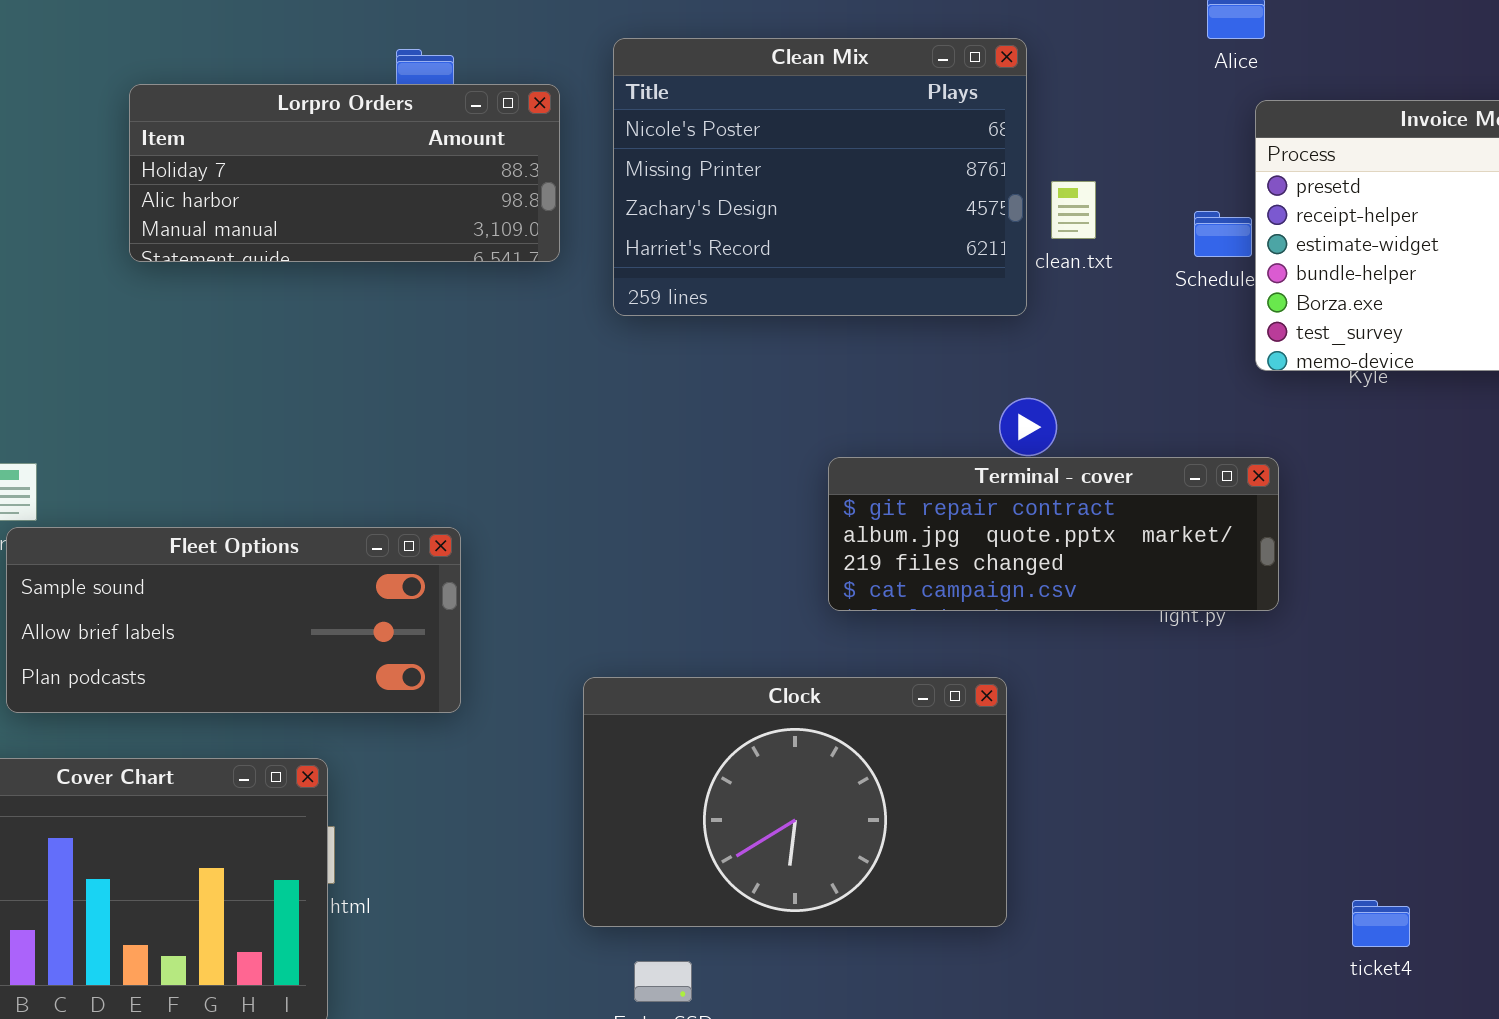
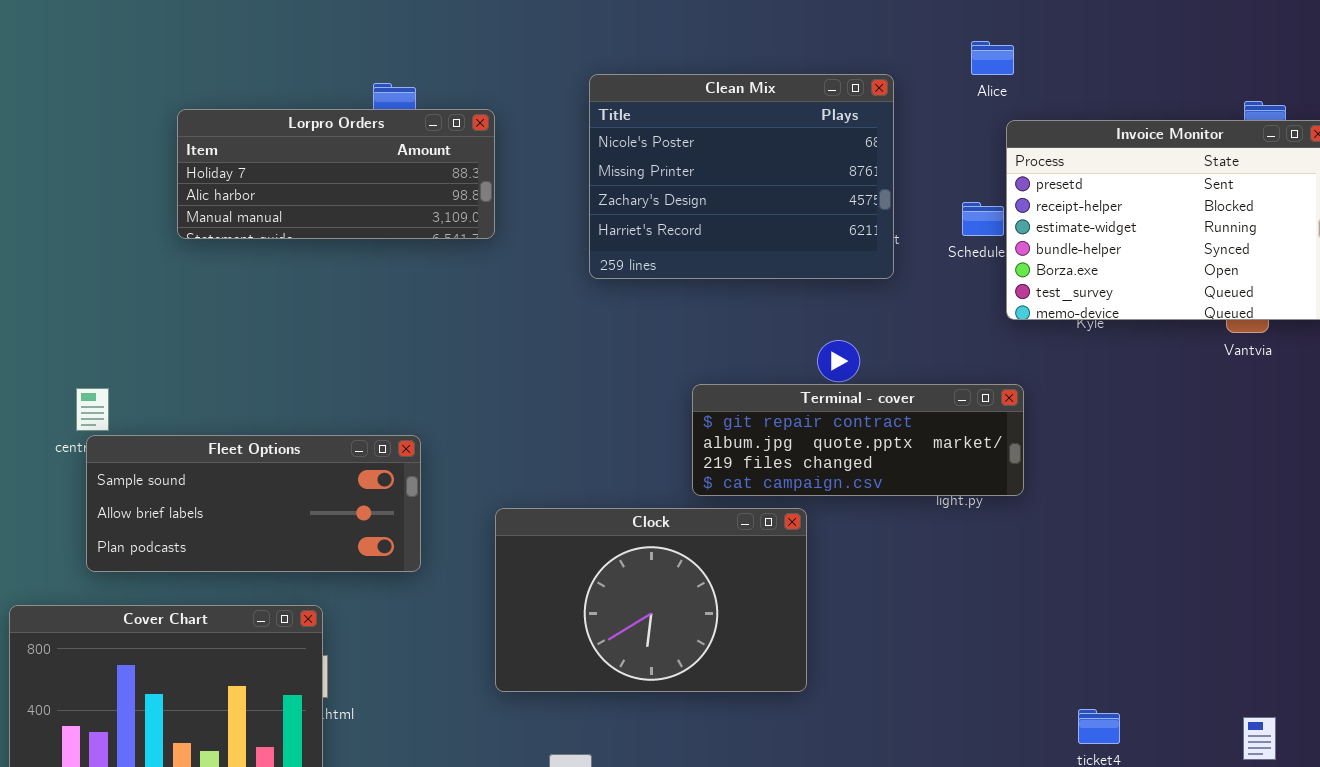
Clean Mix: [613,38,1027,316] -> [589,74,894,279], moved
Clock: [583,677,1007,927] -> [495,508,807,692], moved

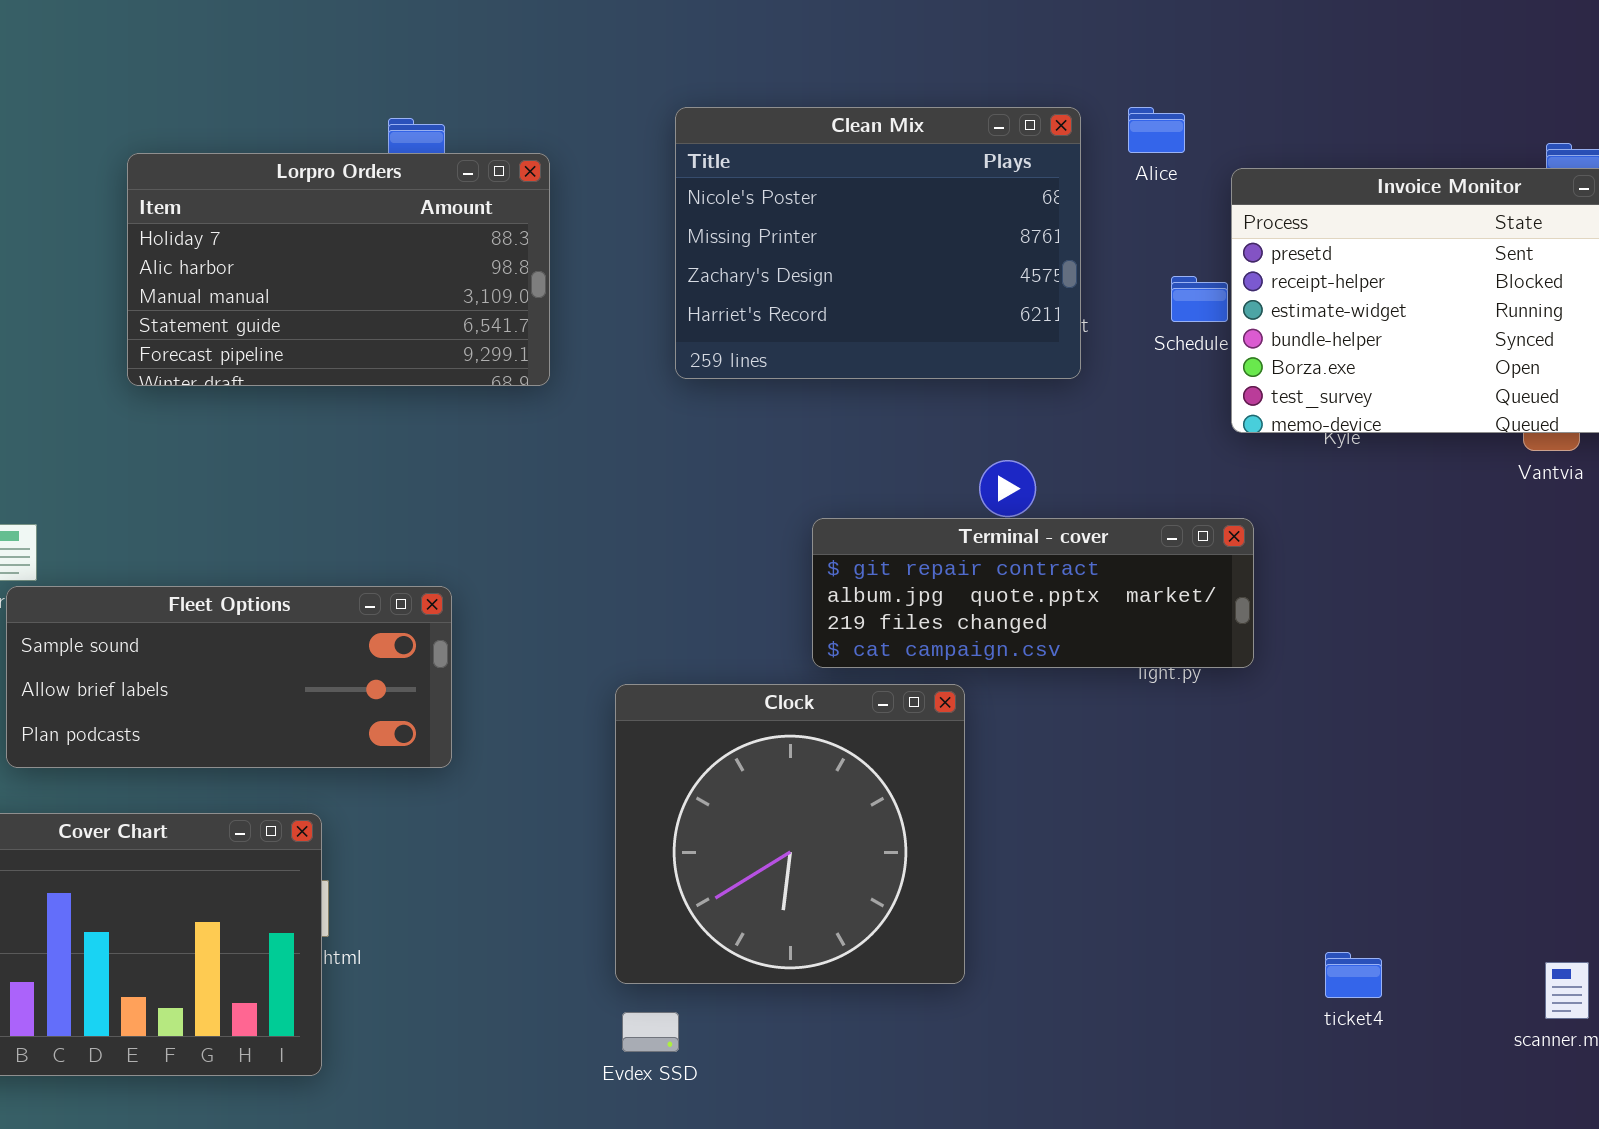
Alice: [971,41,1014,75] -> [1128,107,1185,153], moved
Lorpro Orders: [177,109,495,239] -> [127,153,550,386], resized
Clock: [495,508,807,692] -> [615,684,965,984], resized

